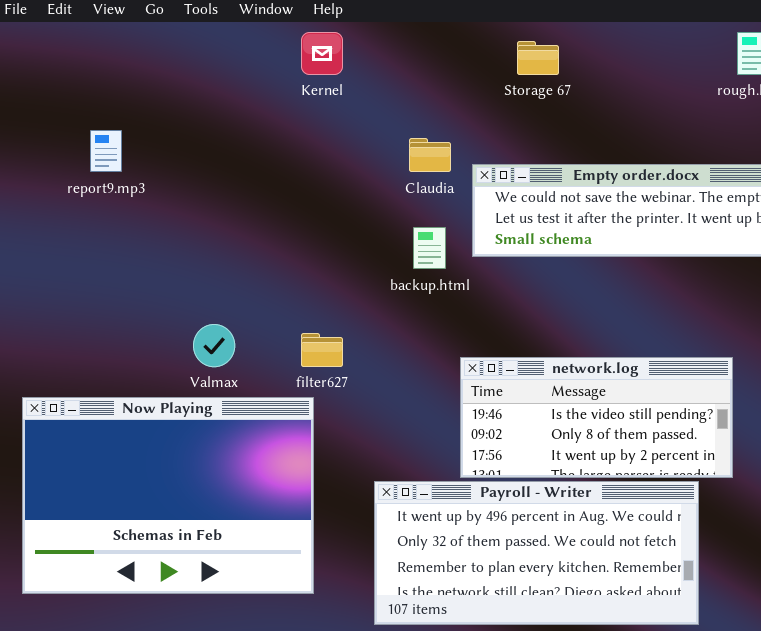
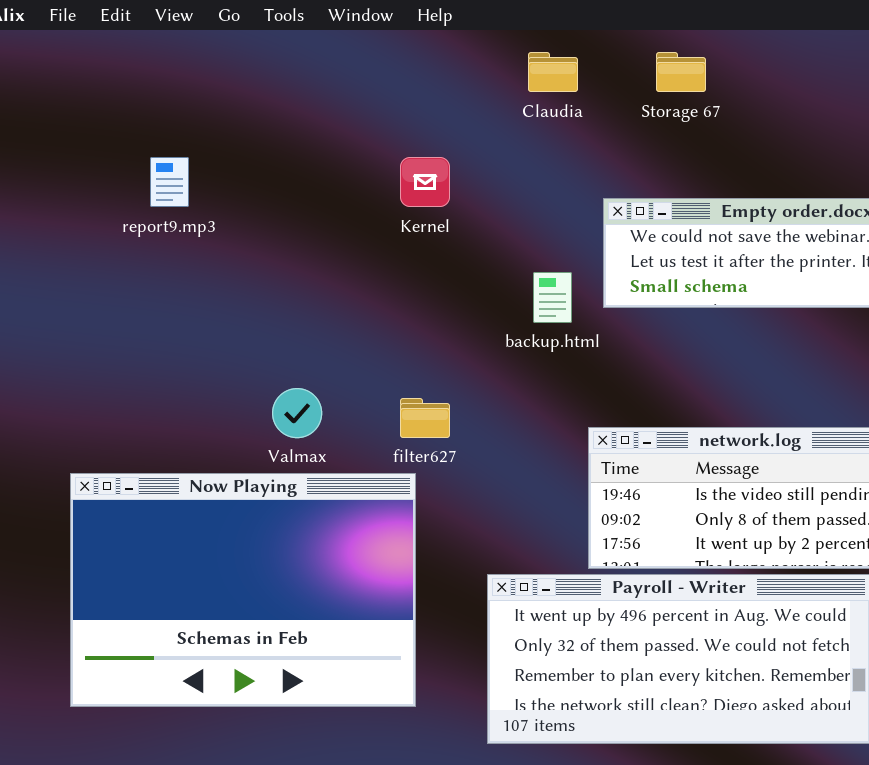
Kernel: [301,32,343,75] -> [400,157,450,207], moved
Claudia: [409,138,451,172] -> [528,52,578,92], moved

